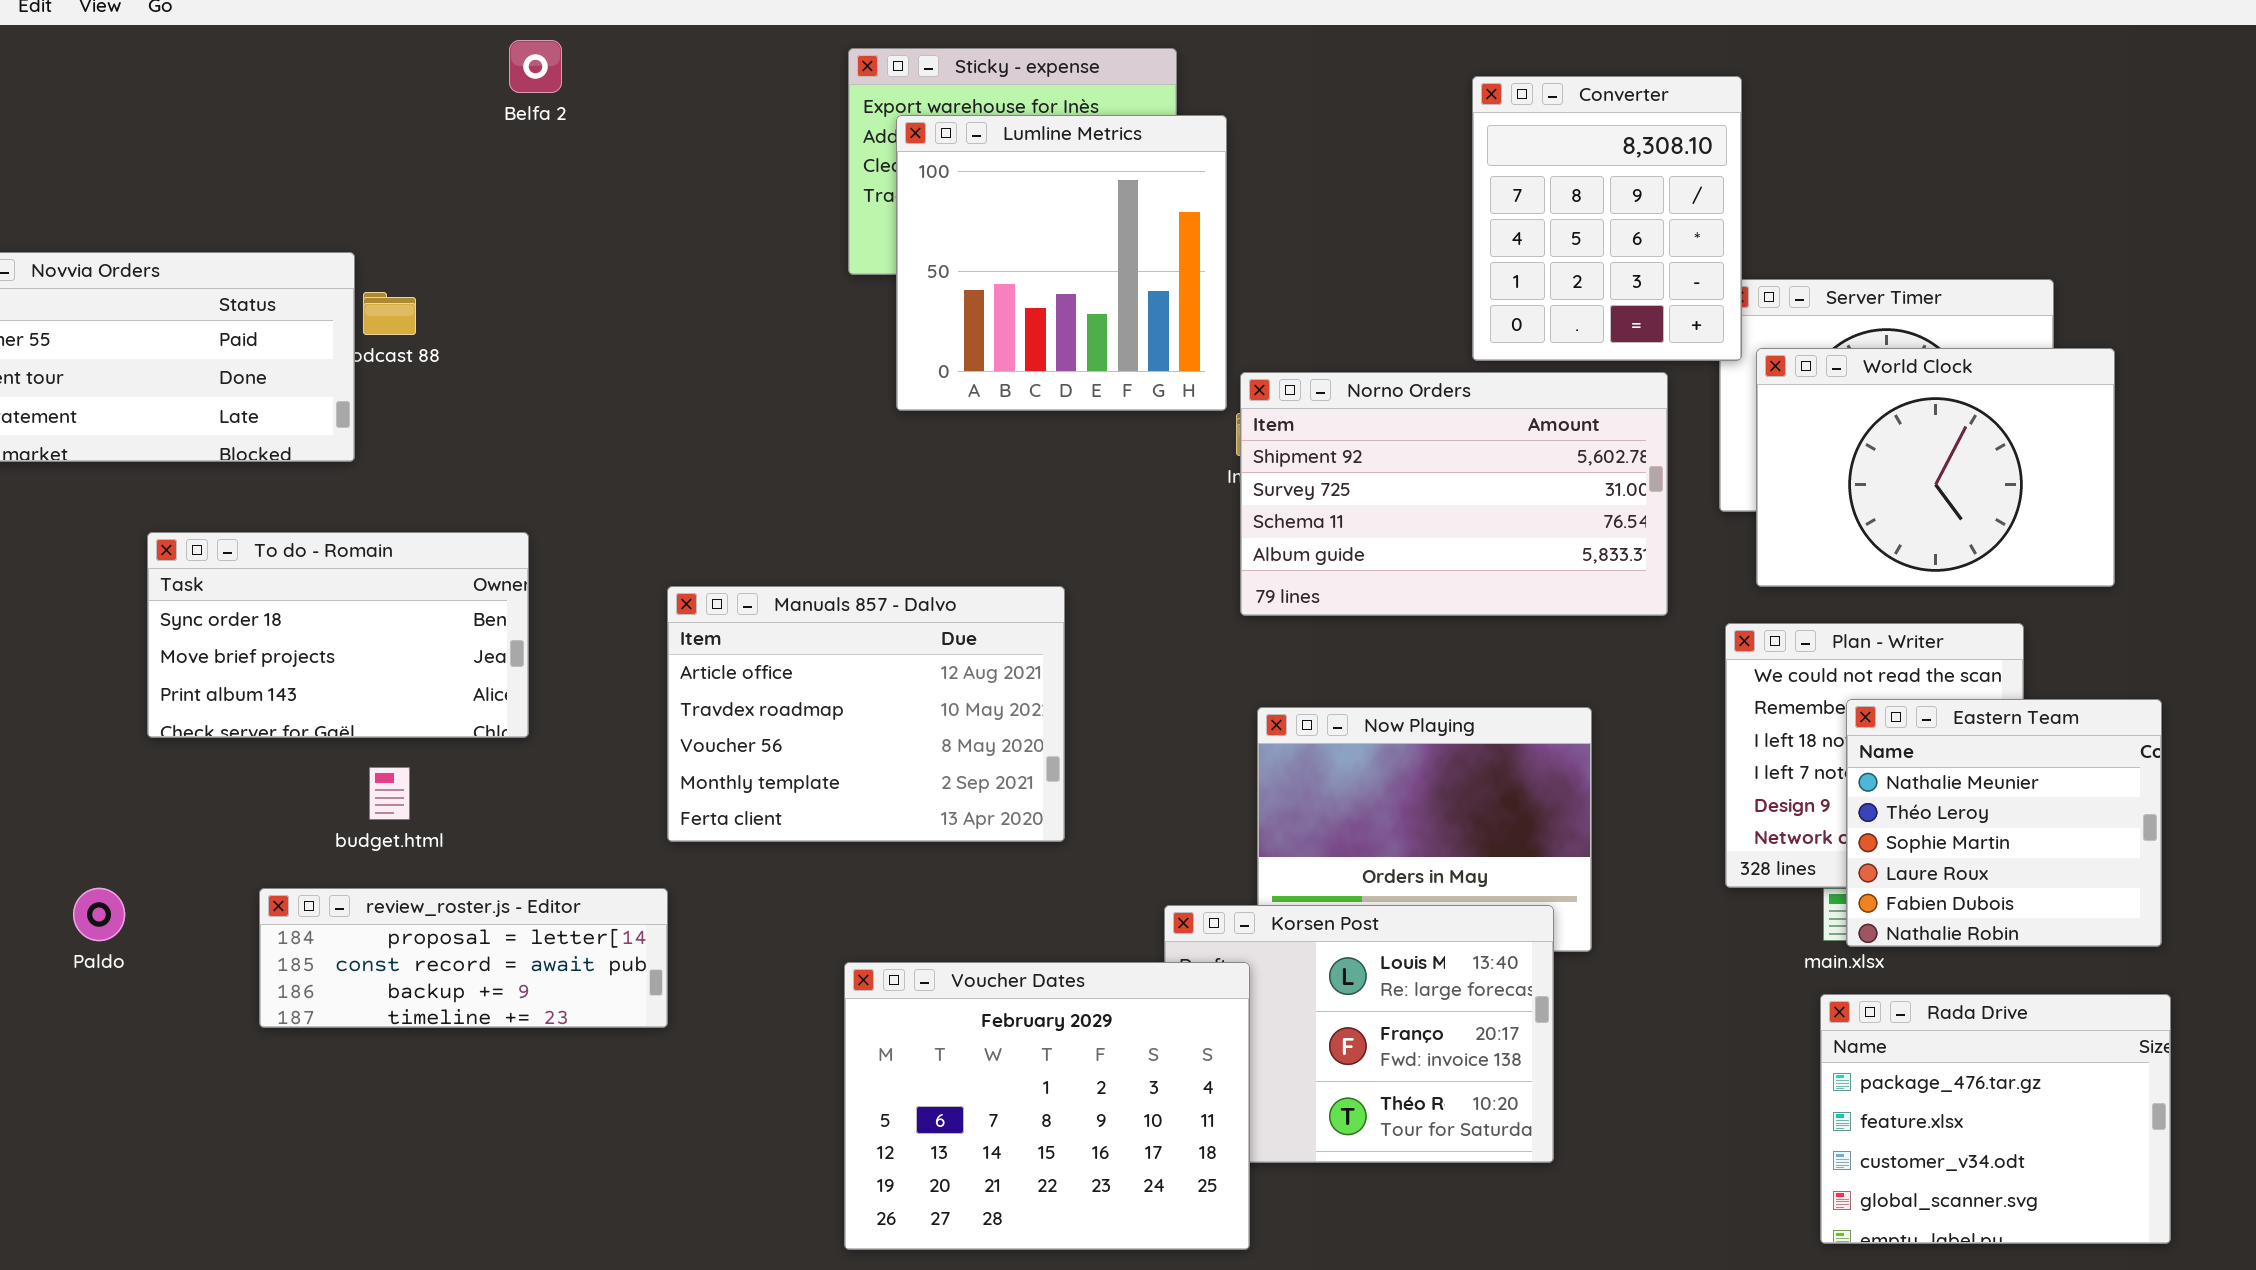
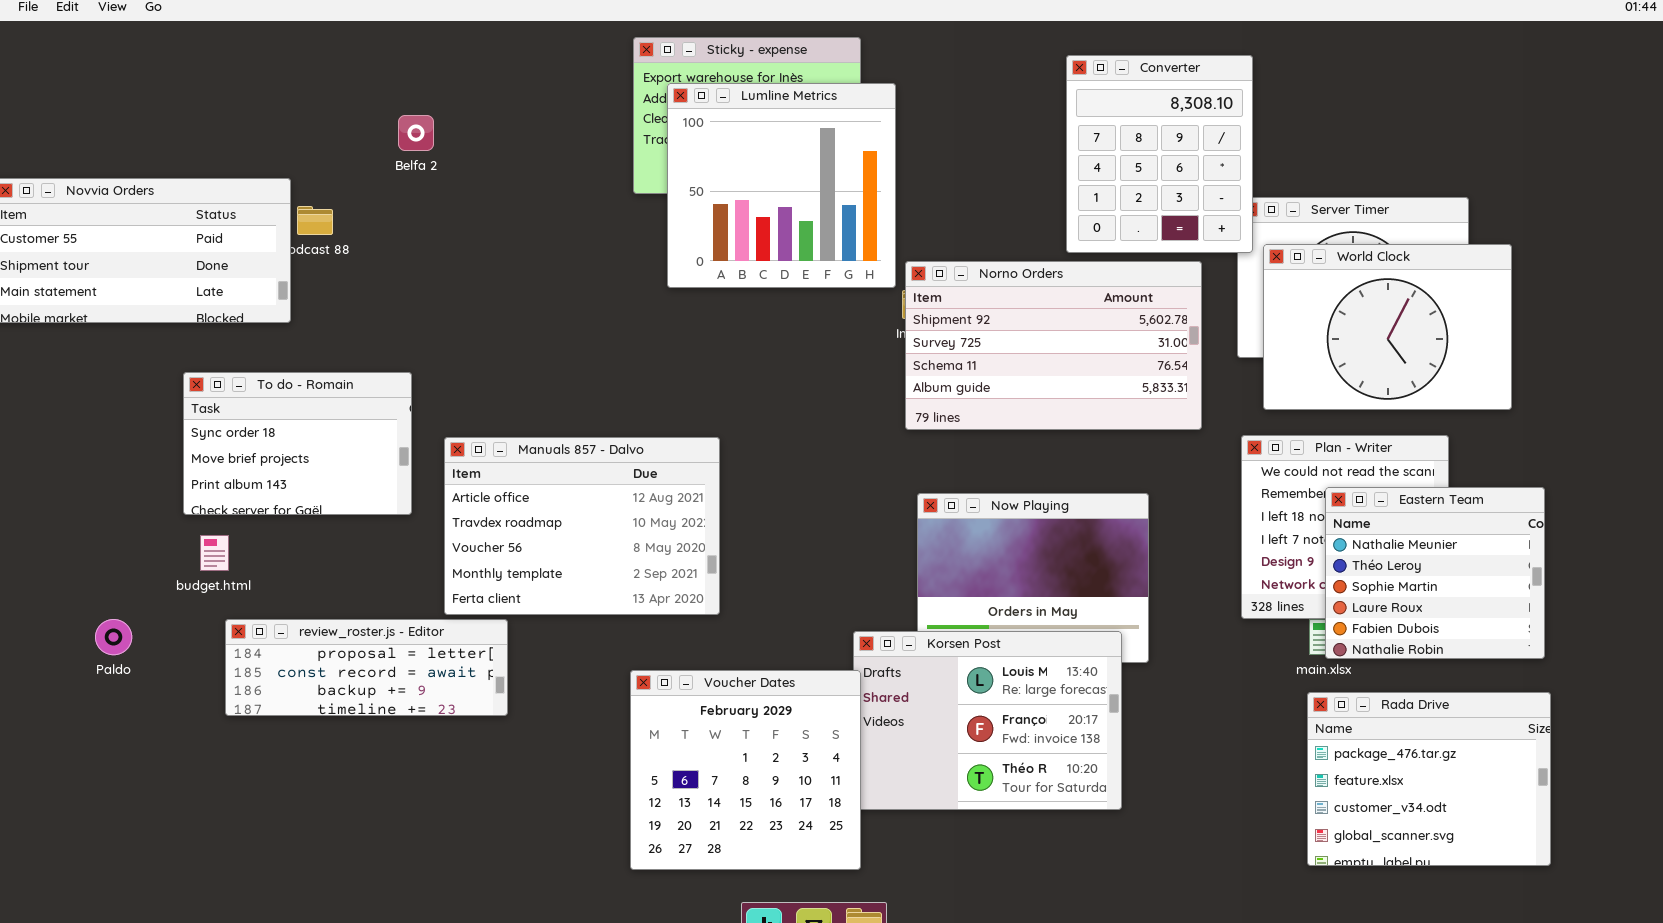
Belfa 2: [509,40,562,93] -> [398,115,434,151], moved
To do - Romain: [147,532,529,738] -> [183,372,412,515], resized
Manuals 857 - Dalvo: [667,586,1065,842] -> [444,437,720,615], moved
budget.html: [369,767,410,820] -> [200,535,229,571], moved
Voucher Dates: [844,962,1250,1250] -> [630,670,861,870], resized

